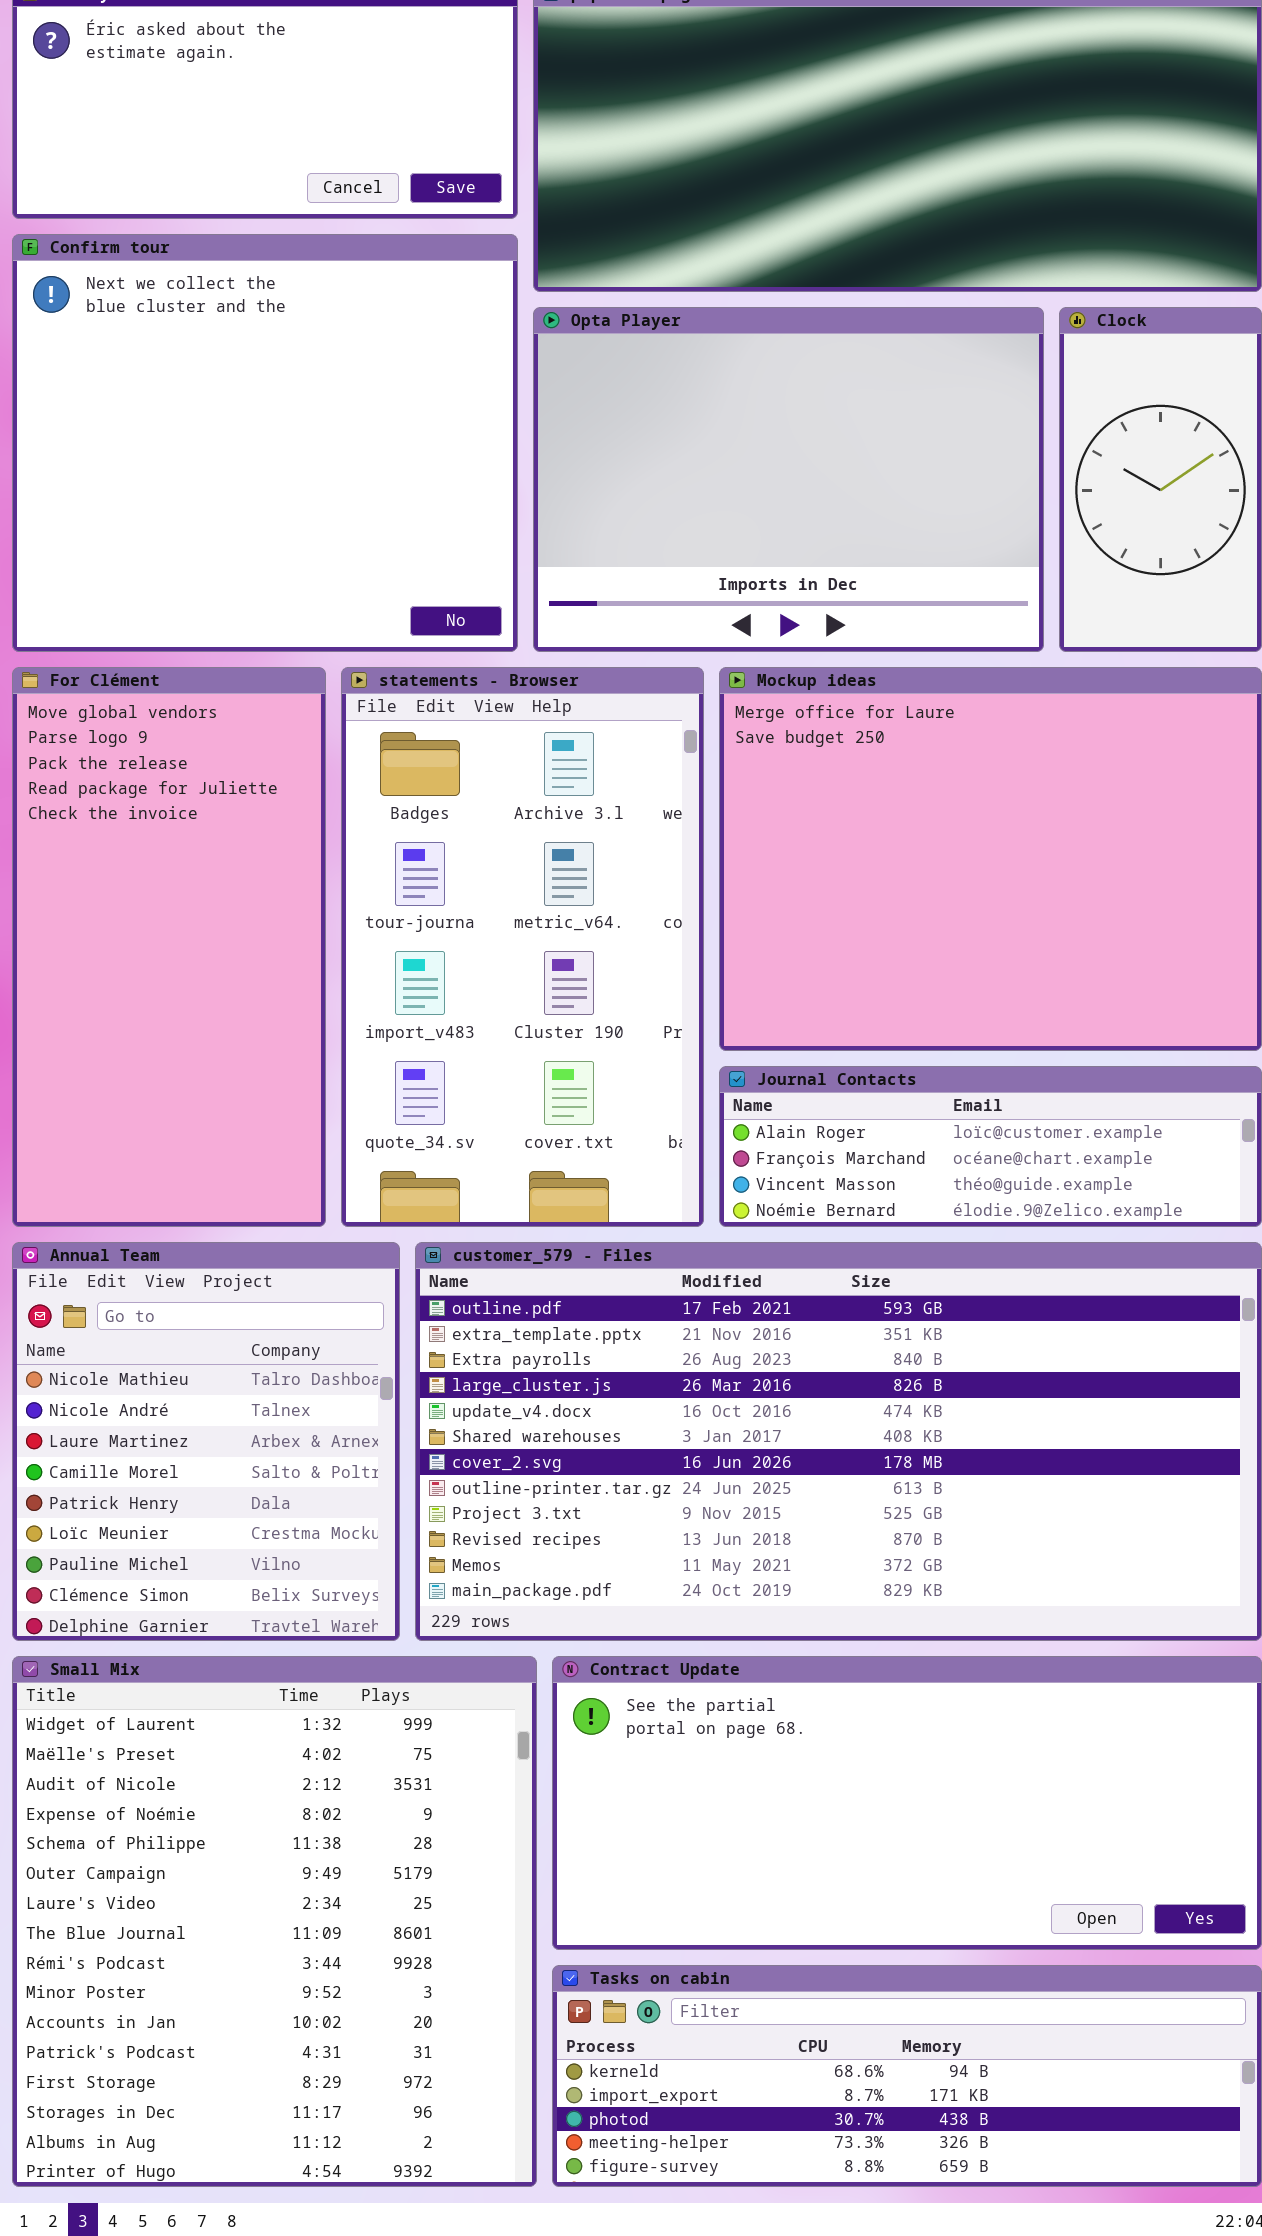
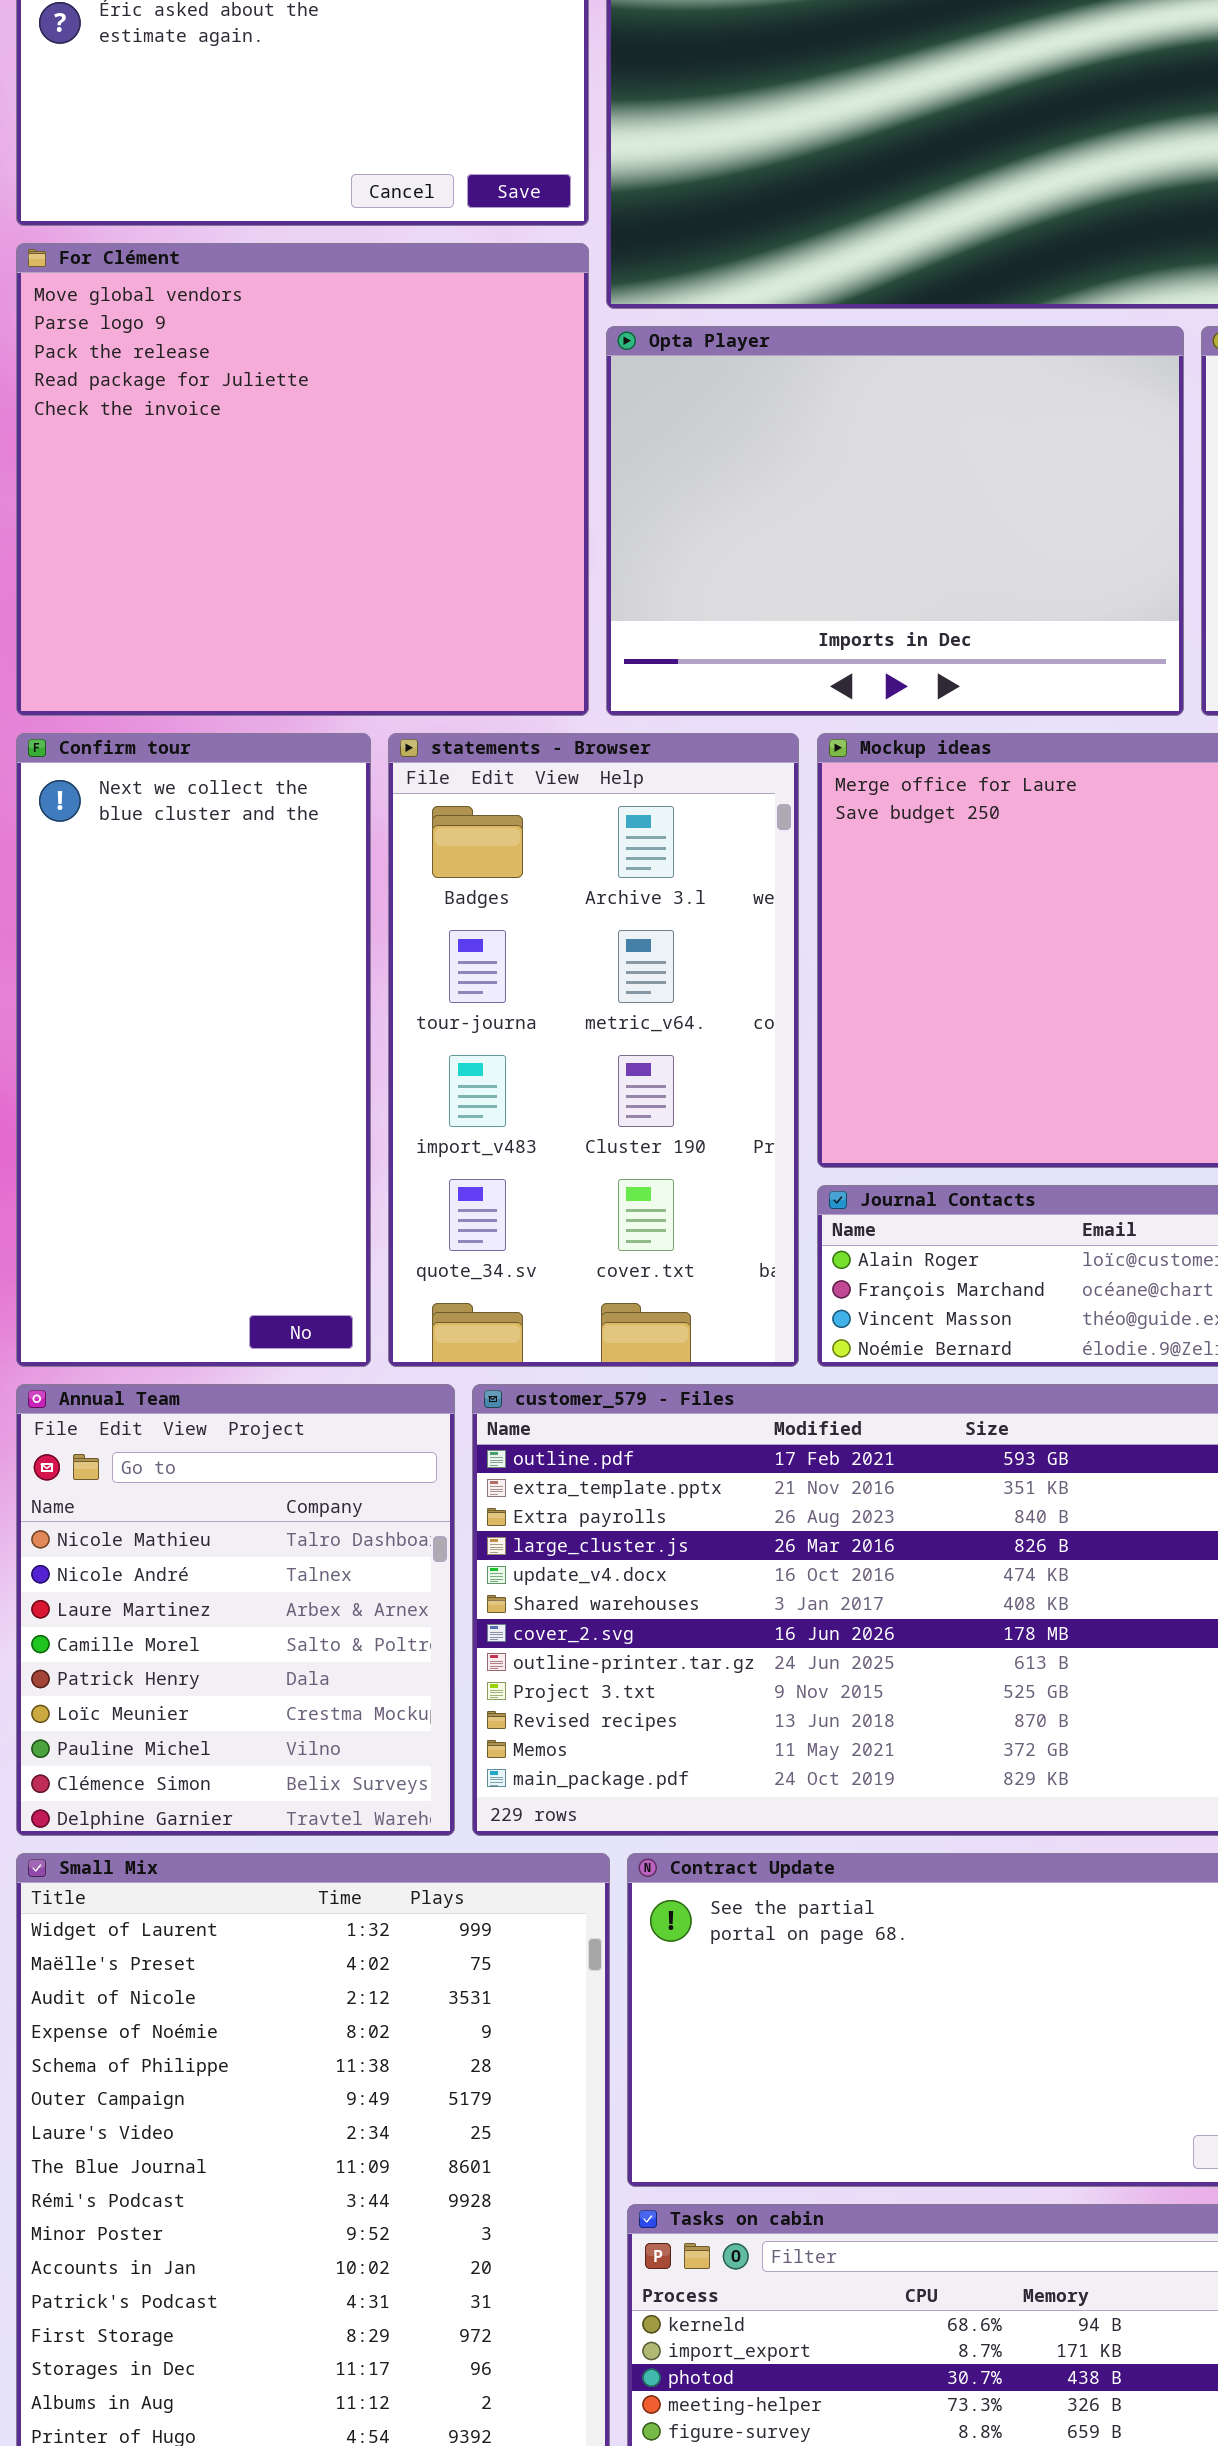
Confirm tour: [12,234,518,652] -> [16,733,371,1367], moved, resized
For Clément: [12,667,326,1227] -> [16,243,589,716], moved, resized

